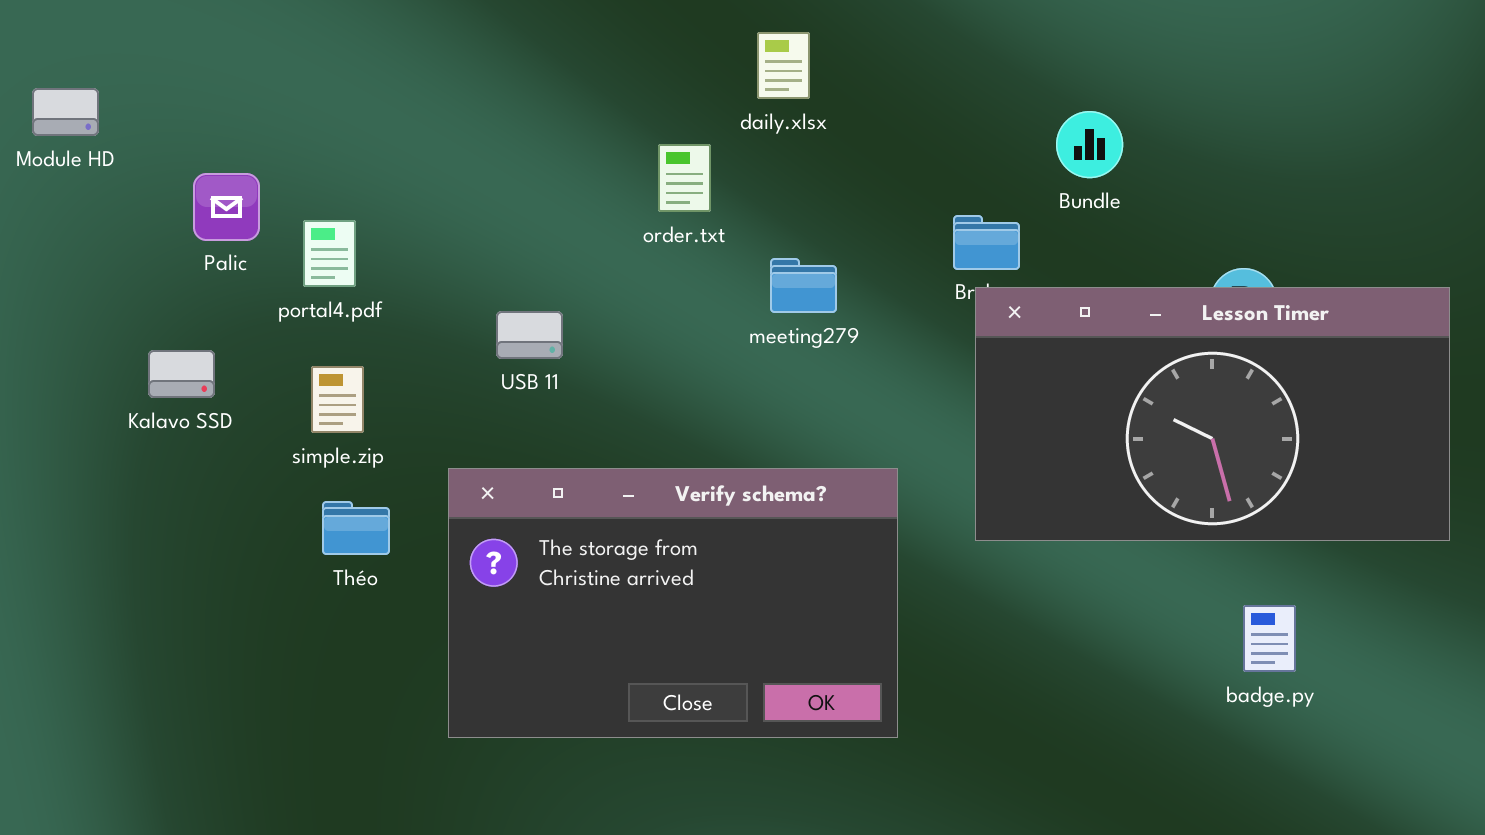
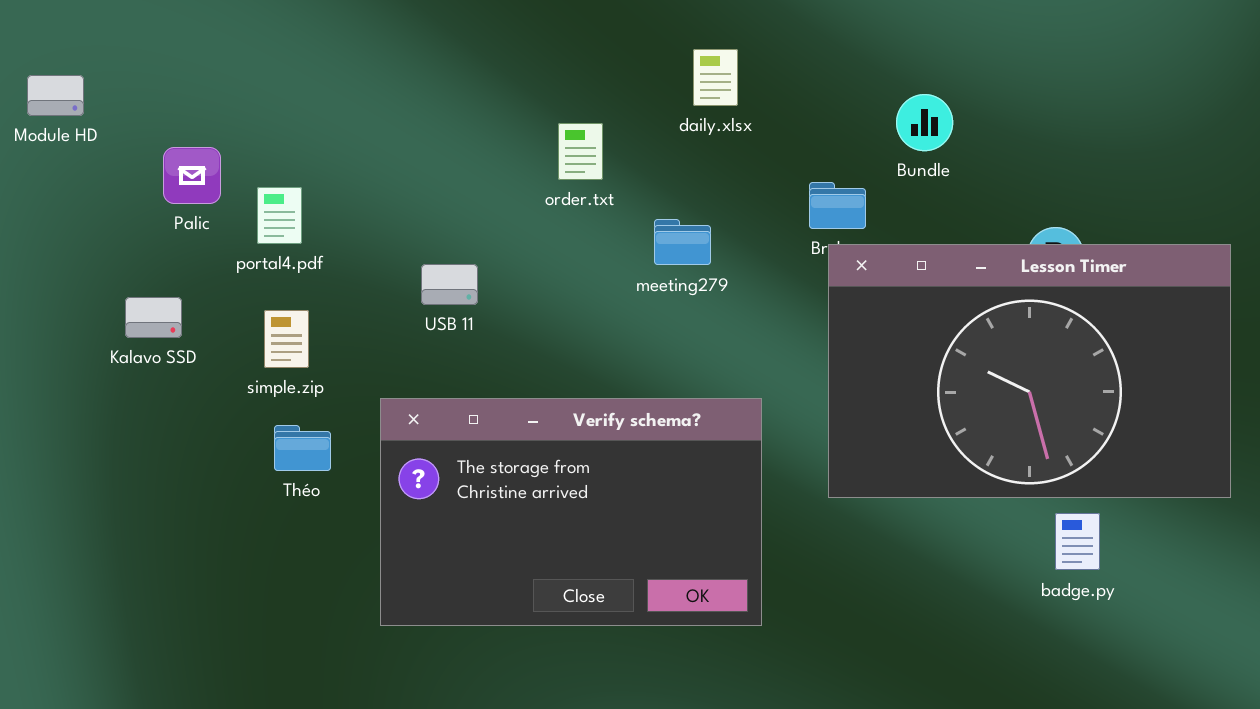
daily.xlsx: [757,32,810,99] -> [693,49,738,106], moved
Lesson Timer: [975,287,1450,541] -> [828,244,1231,498], resized

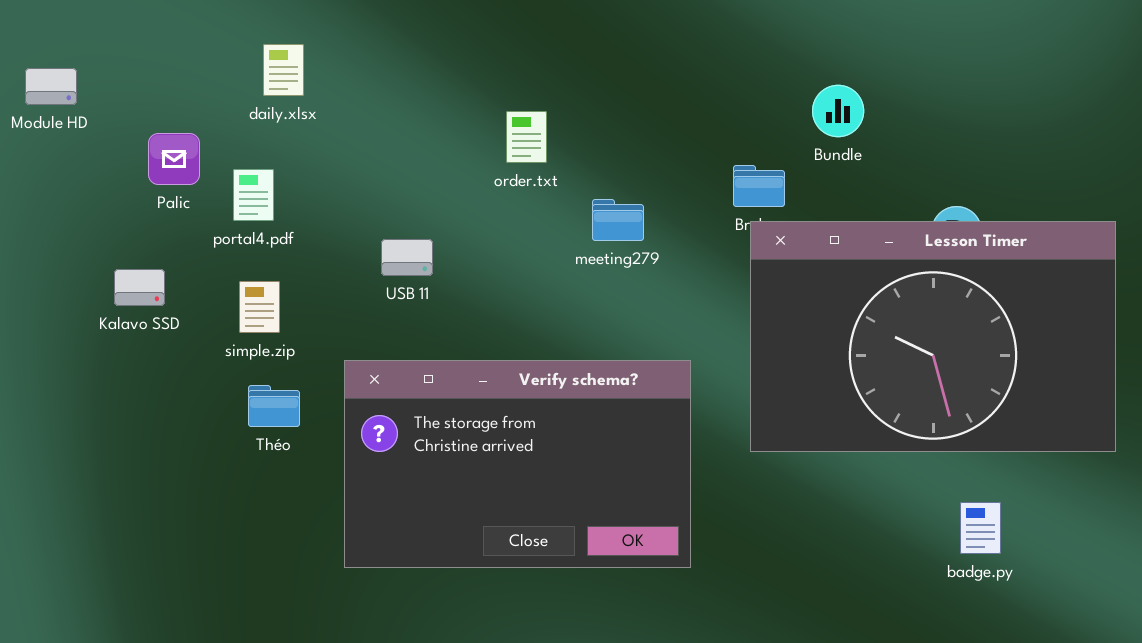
daily.xlsx: [693,49,738,106] -> [263,44,304,96], moved
badge.py: [1055,513,1100,570] -> [960,502,1001,554], moved

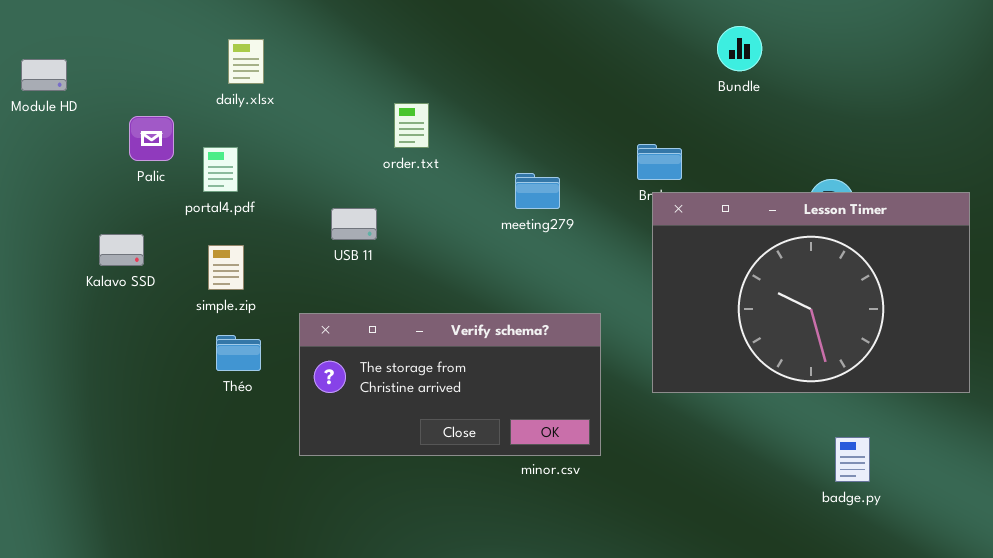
Bundle: [812,85,864,137] -> [717,26,762,71], moved
order.txt: [506,111,547,163] -> [394,103,429,148], moved
Verify schema?: [344,360,691,568] -> [299,313,601,456], resized

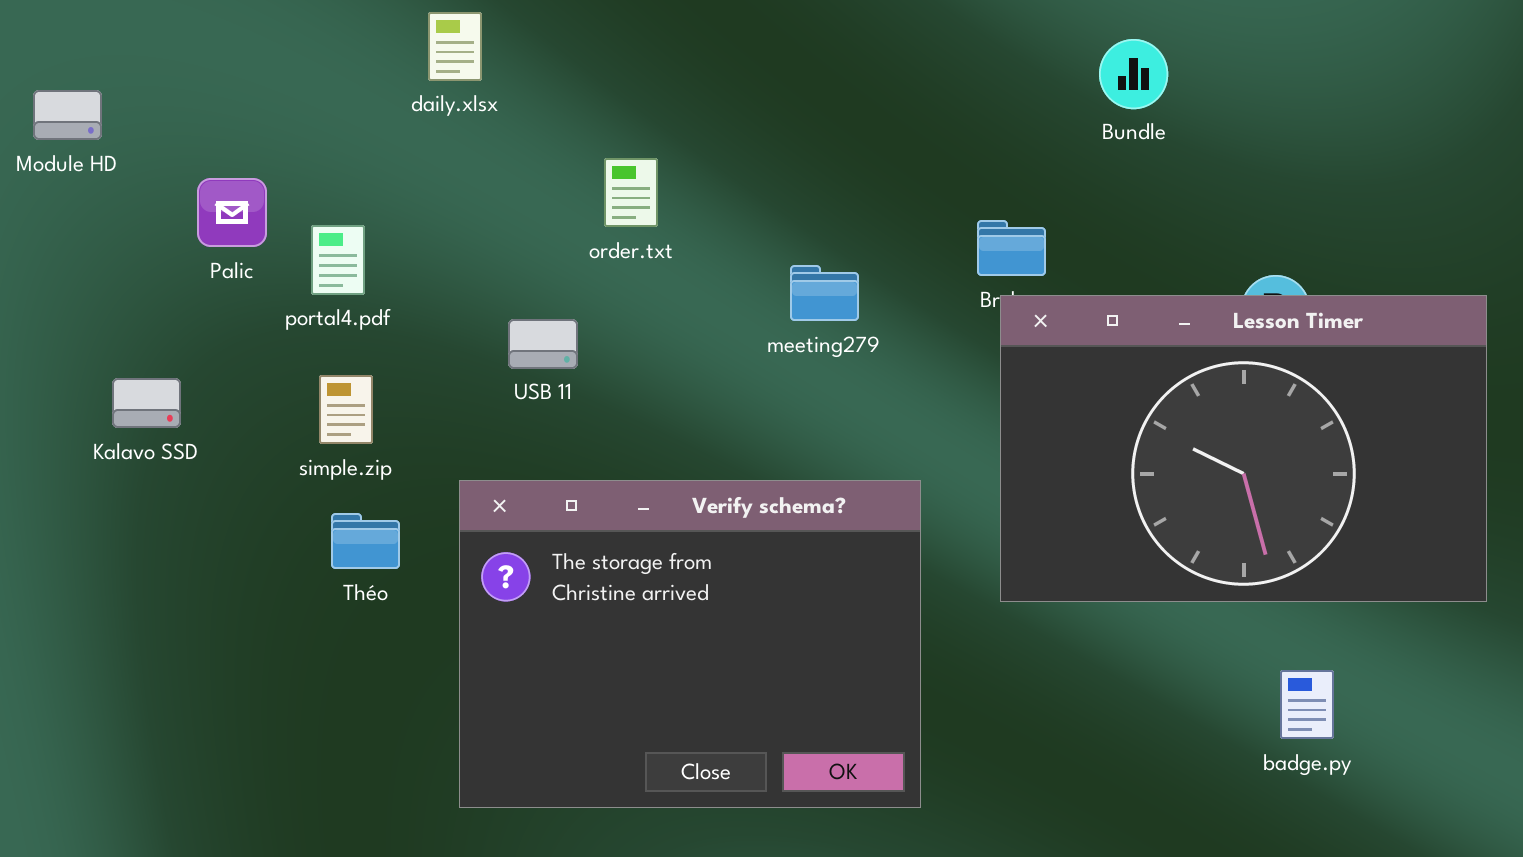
daily.xlsx: [228,39,264,84] -> [428,12,482,81], moved
Kalavo SSD: [99,234,144,266] -> [112,378,181,428], moved
Verify schema?: [299,313,601,456] -> [459,480,921,808], resized

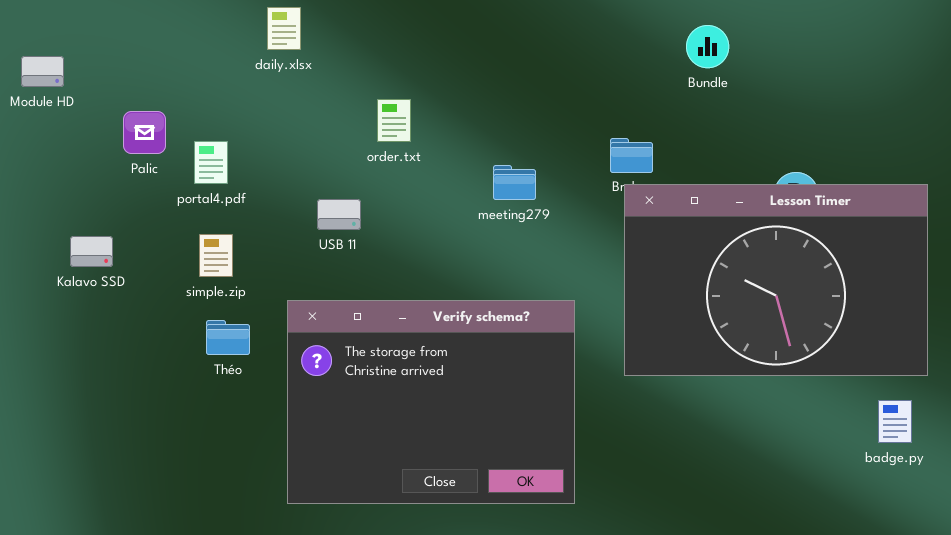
badge.py: [1280,670,1334,739] -> [878,400,912,443], moved

